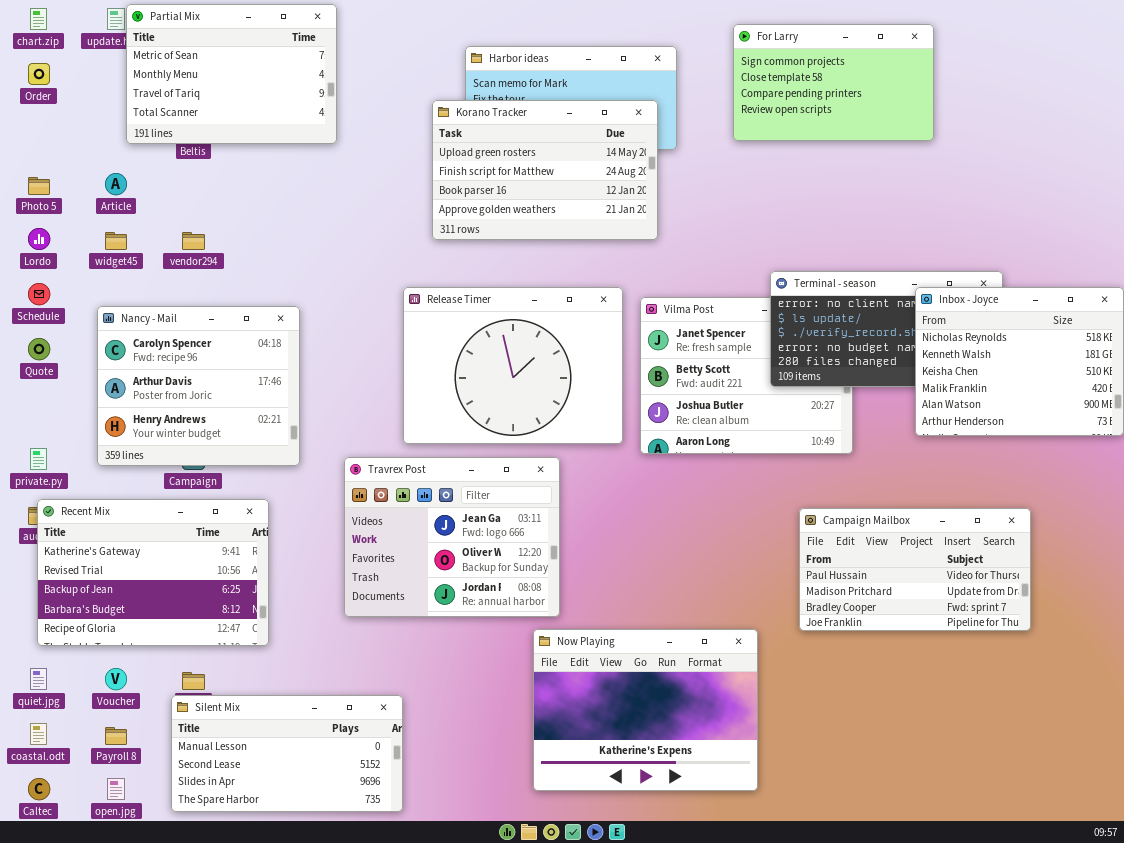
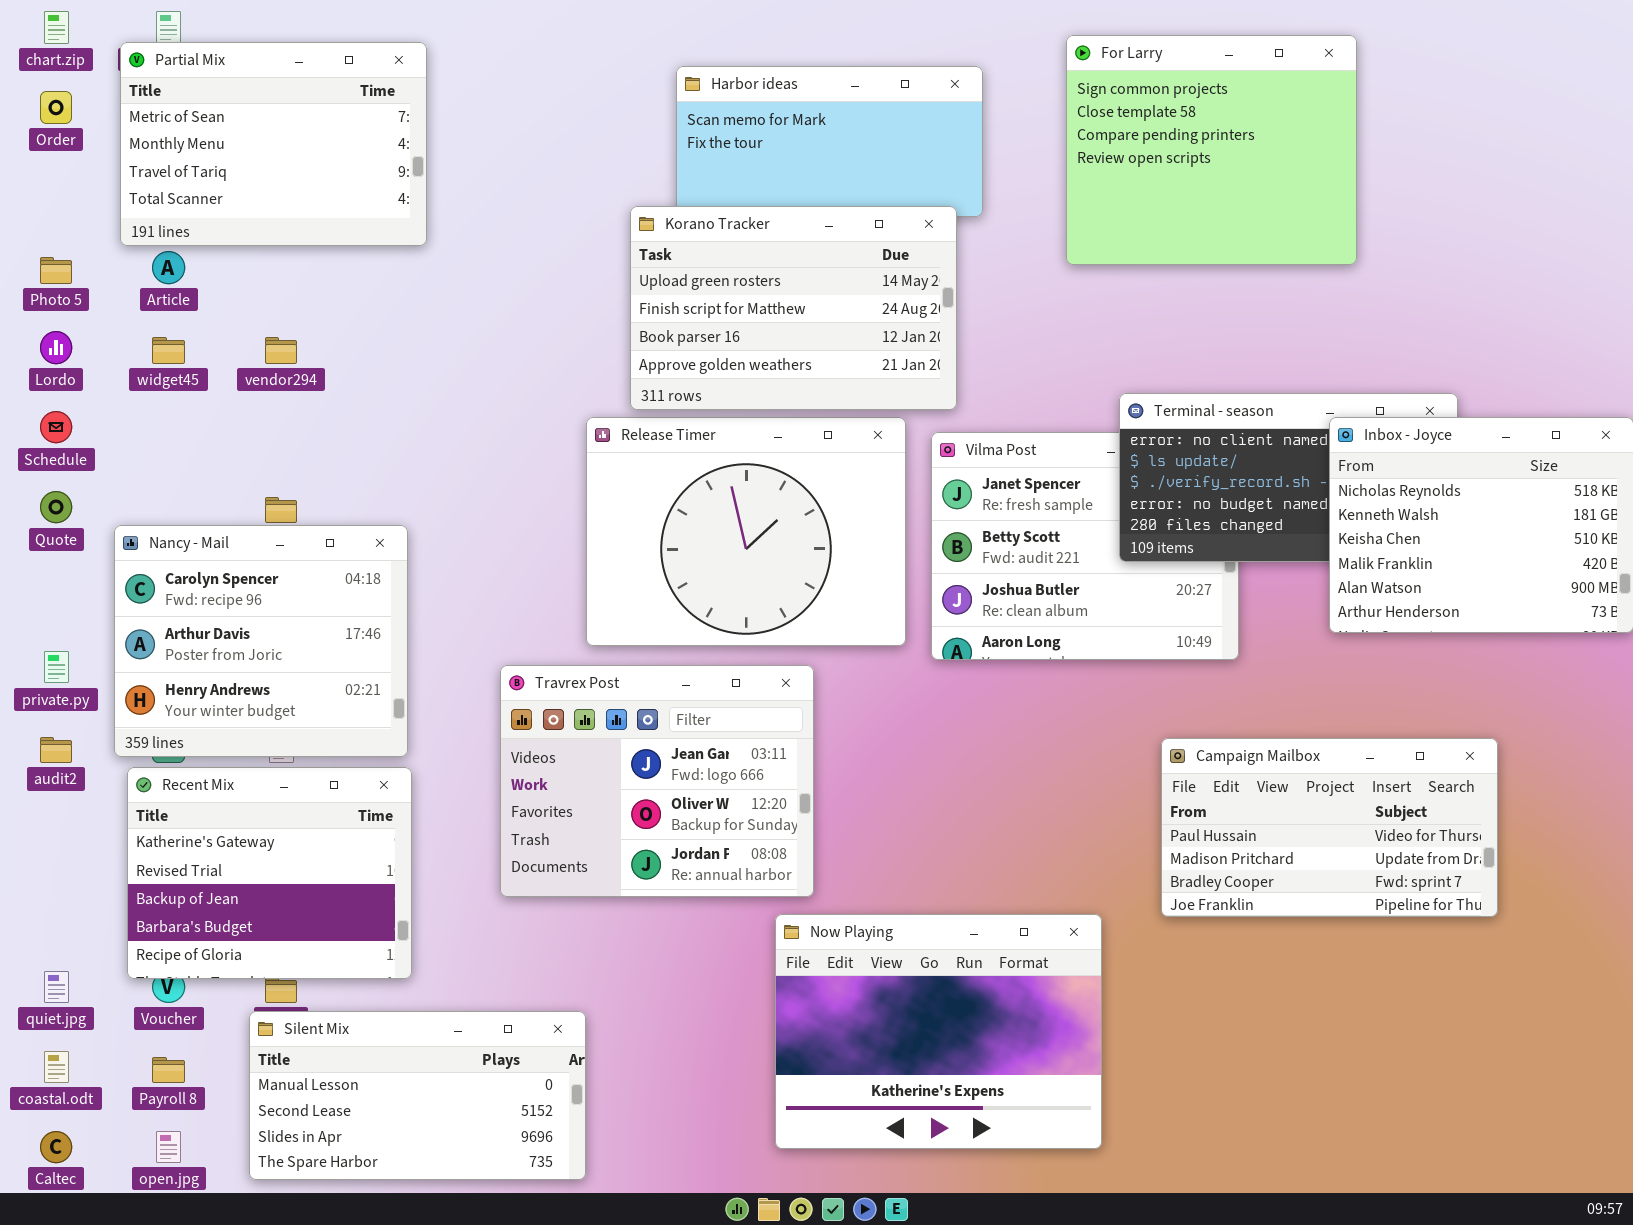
Partial Mix: [126,4,337,144] -> [120,42,427,246], moved
For Larry: [733,24,934,141] -> [1066,35,1357,265], resized
Korano Tracker: [432,100,658,240] -> [630,206,957,410], moved
Nancy - Mail: [97,306,300,466] -> [114,525,408,757], moved
Recent Mix: [37,499,269,646] -> [127,767,412,979], moved, resized

